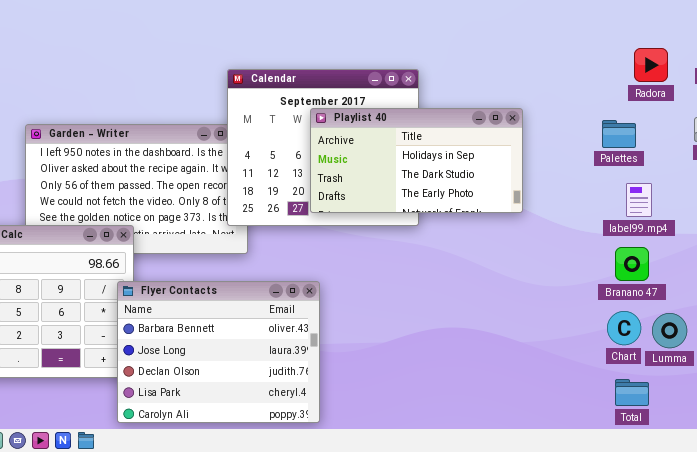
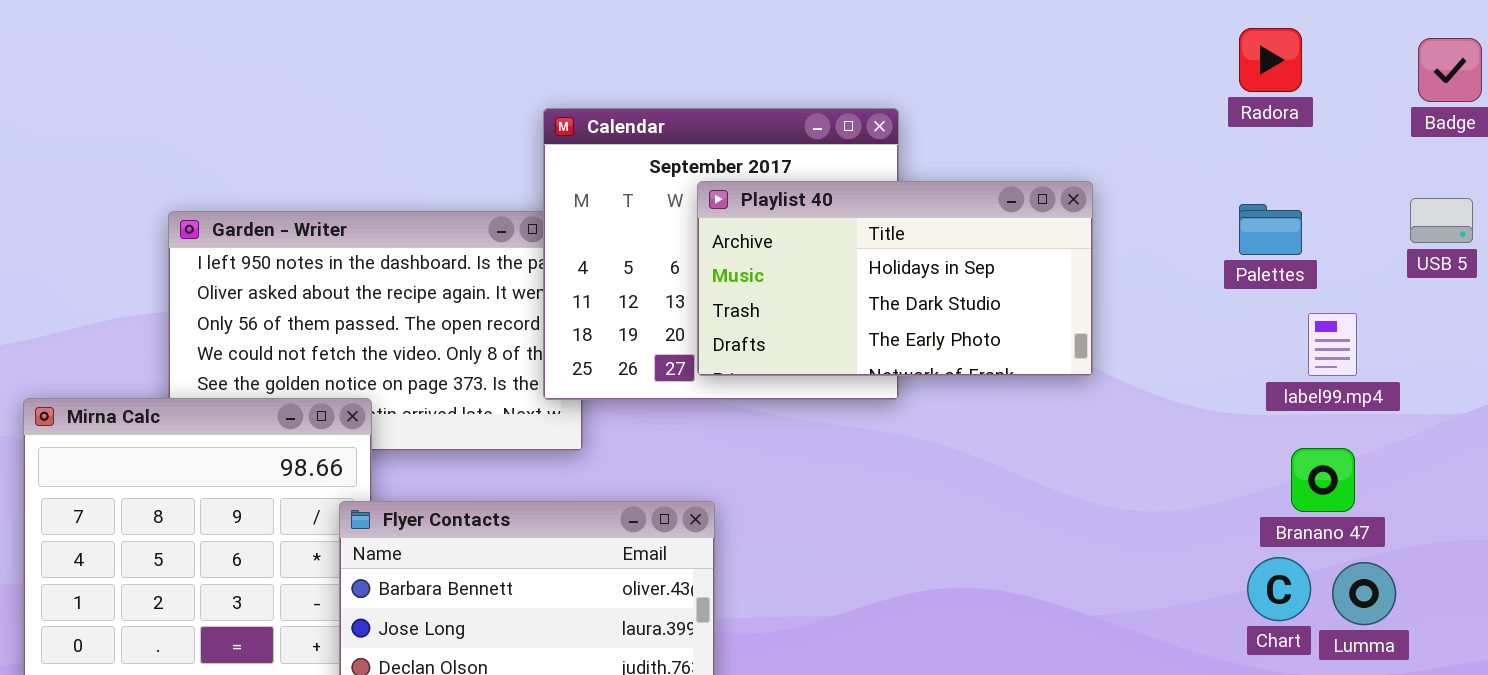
Radora: [634,48,668,82] -> [1239,28,1302,92], moved
label99.mp4: [626,183,652,217] -> [1308,313,1357,376], moved
Branano 47: [615,247,649,281] -> [1291,448,1355,512], moved

